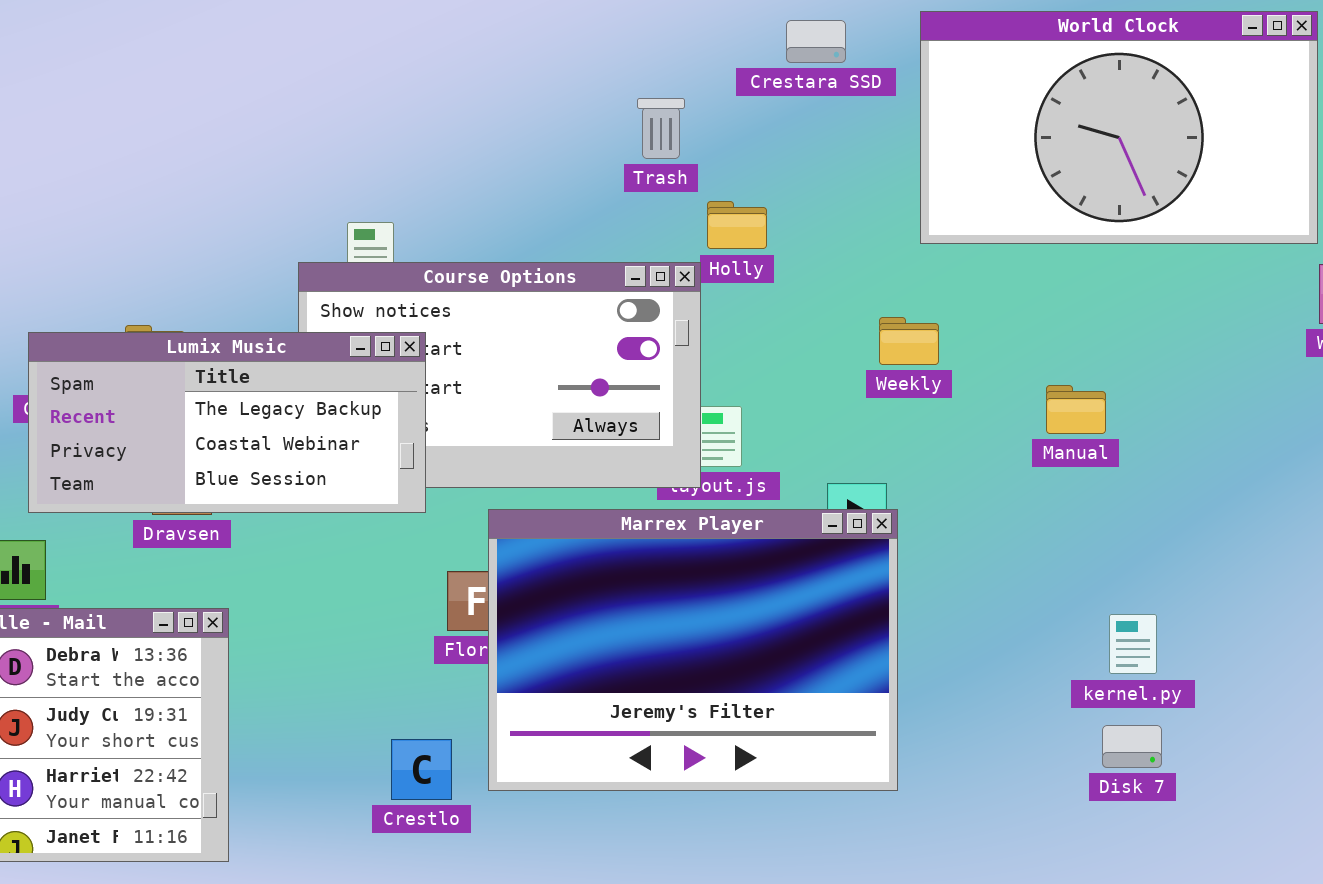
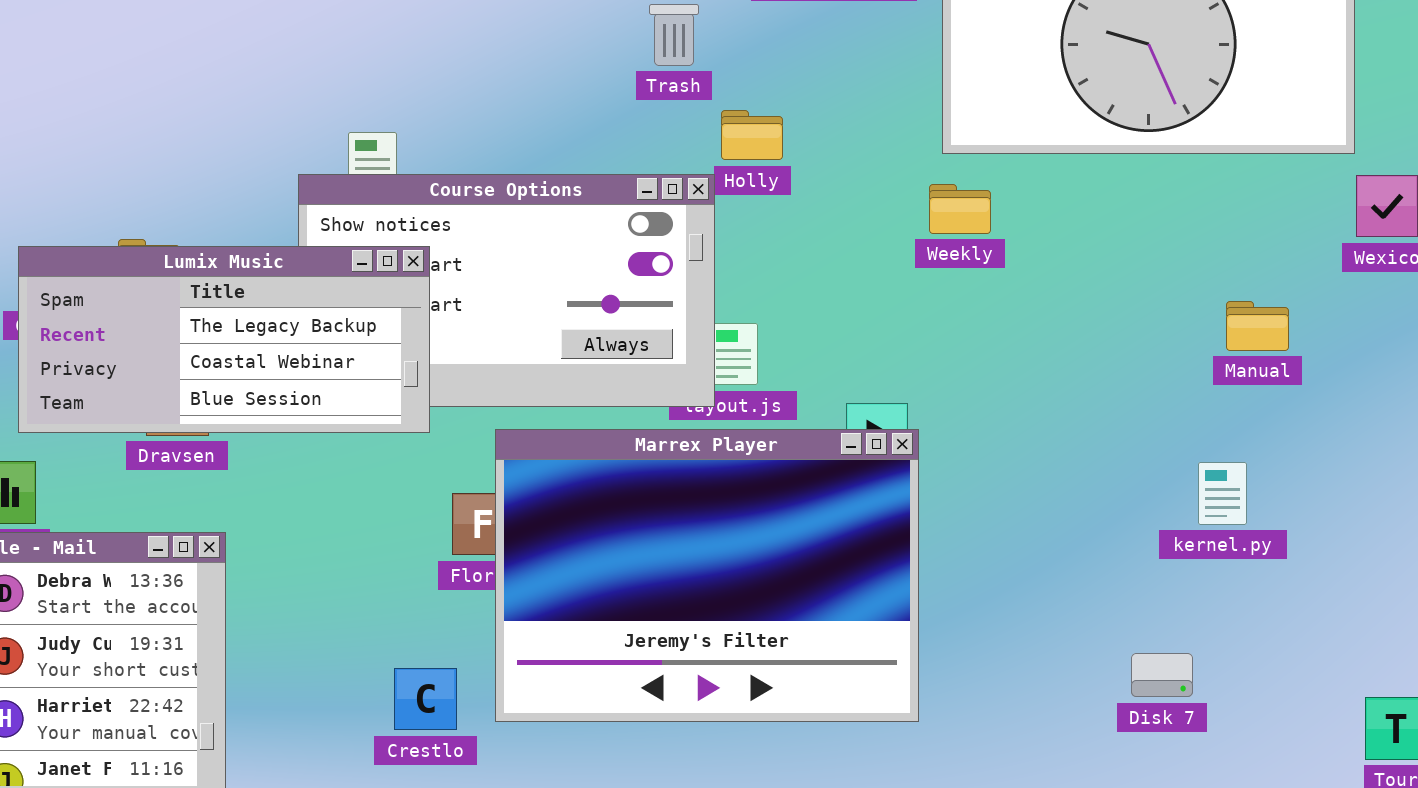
Weekly: [879,317,939,365] -> [929,184,991,234], moved
Manual: [1046,385,1106,434] -> [1226,301,1289,351], moved
kernel.py: [1109,614,1157,674] -> [1198,462,1247,525], moved

